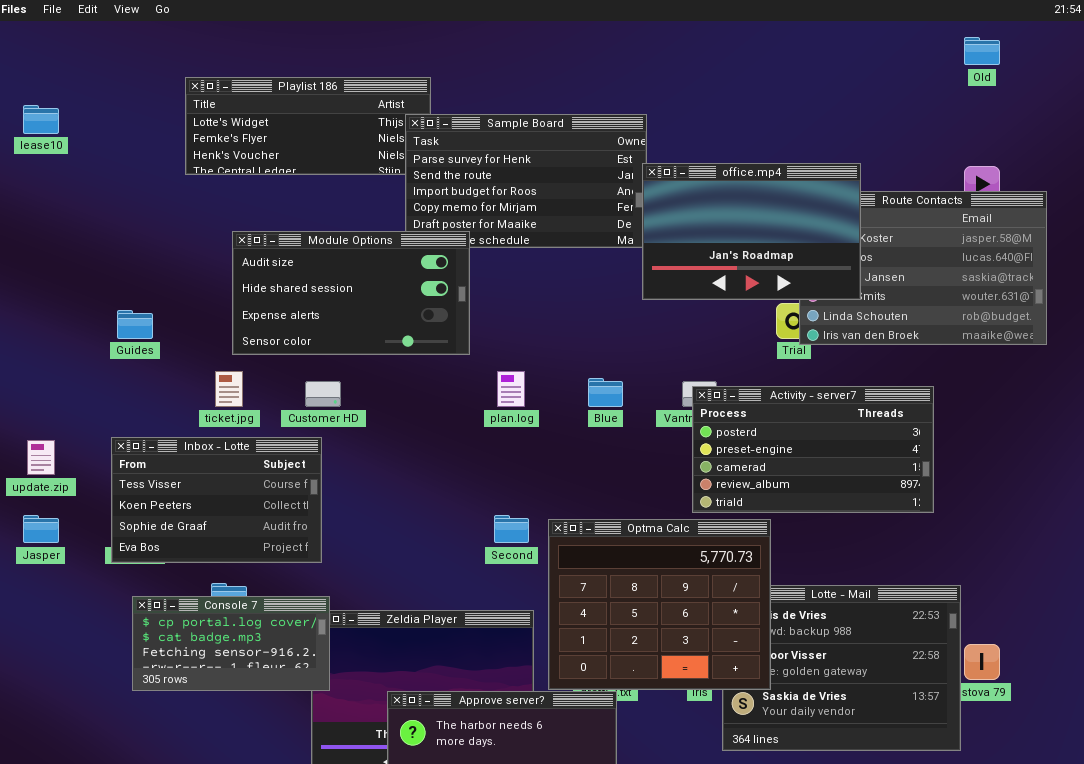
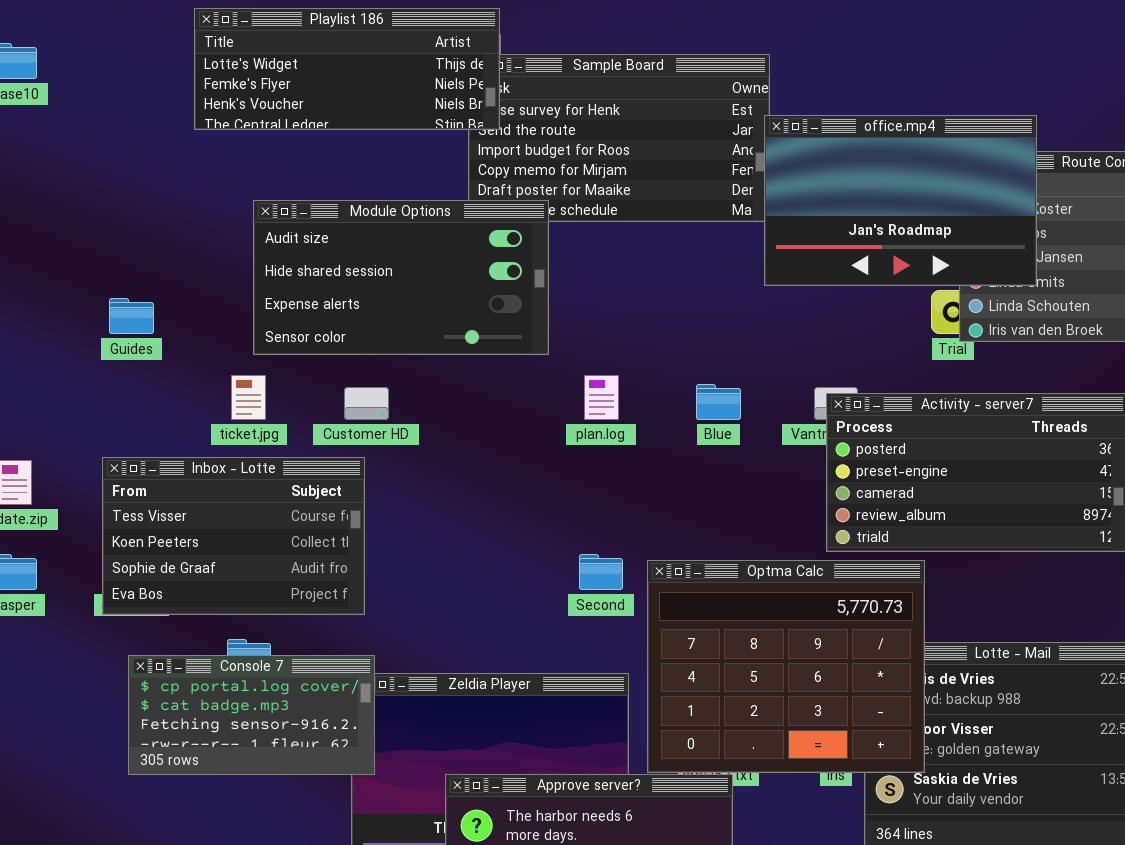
Playlist 186: [185,77,431,175] -> [194,8,500,130], raised

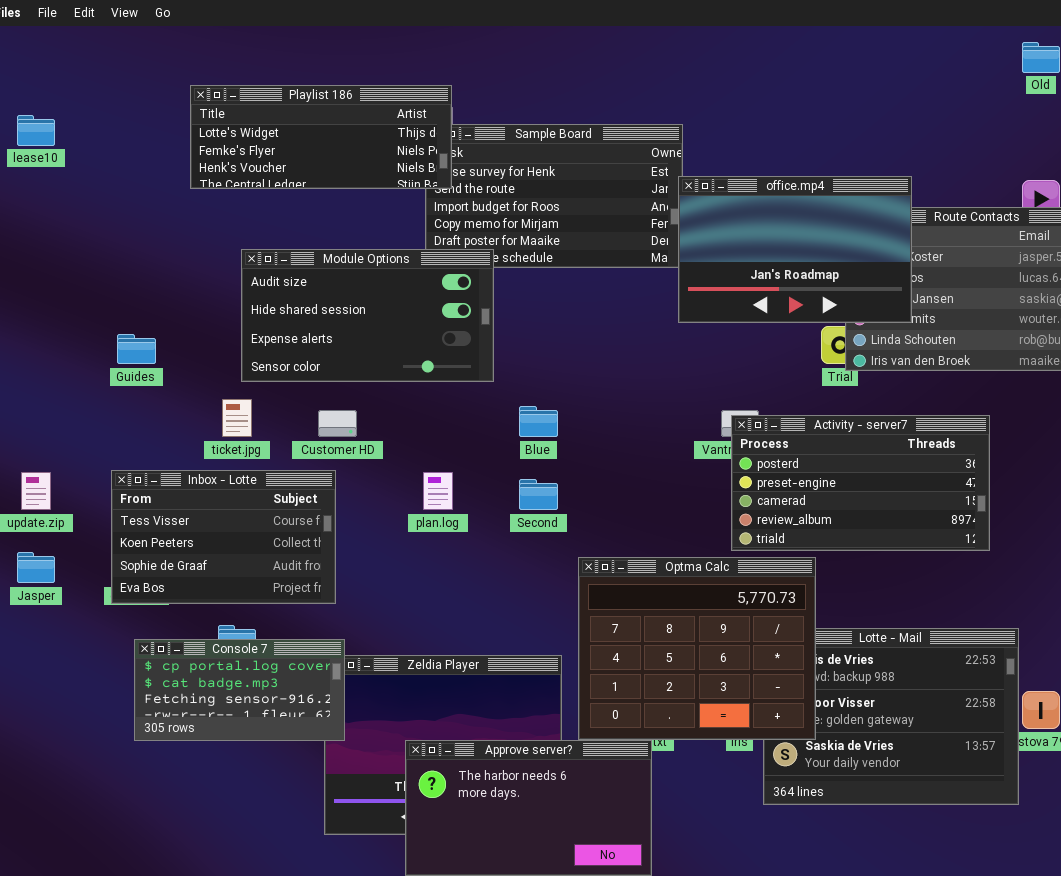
plan.log: [584,375,619,420] -> [423,472,453,510], moved
Blue: [696,384,741,420] -> [519,406,558,437], moved
Second: [579,554,623,590] -> [519,479,558,510], moved

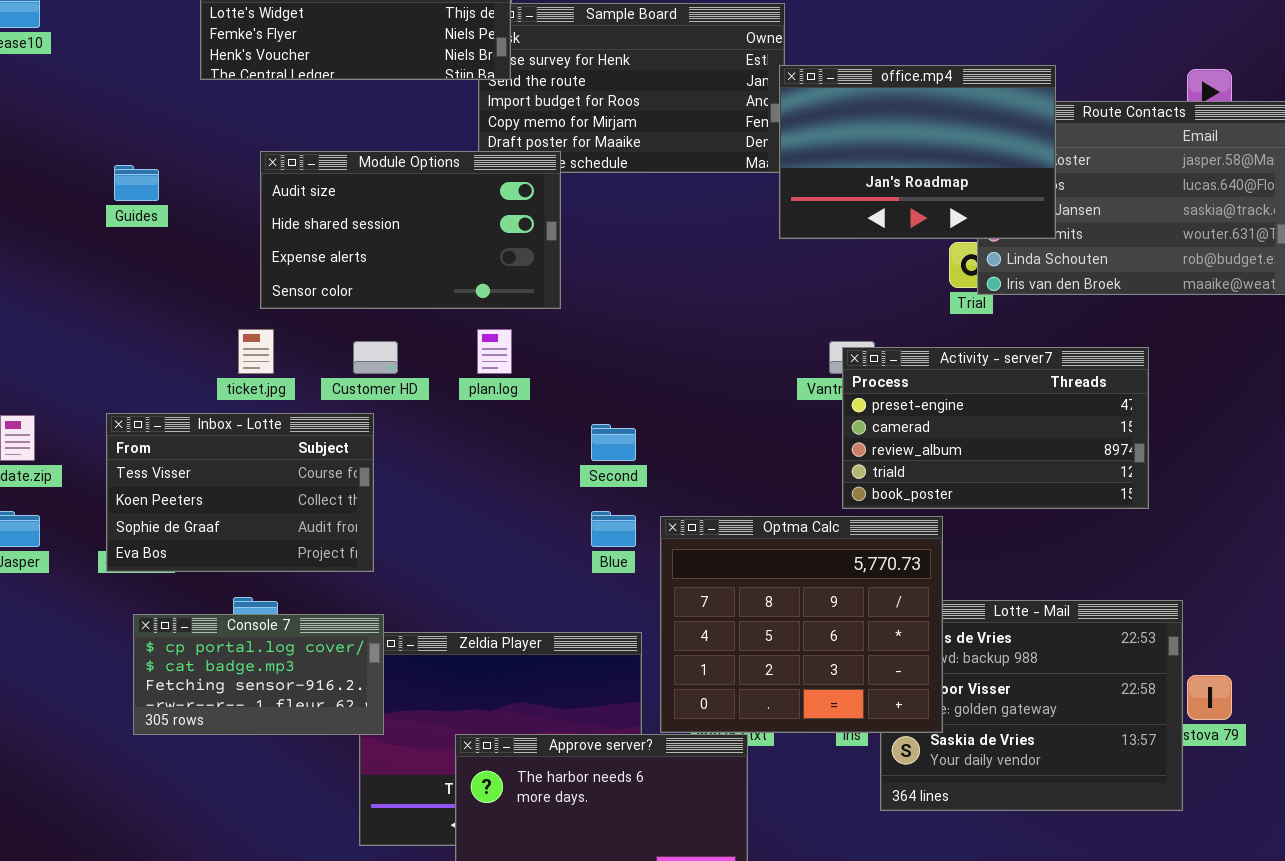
Guides: [117,334,156,364] -> [114,165,159,201], moved
Blue: [519,406,558,437] -> [591,511,636,547], moved
Activity - server7: [731,415,990,551] -> [842,347,1149,509], scrolled down 1 row
plan.log: [423,472,453,510] -> [477,329,512,374], moved

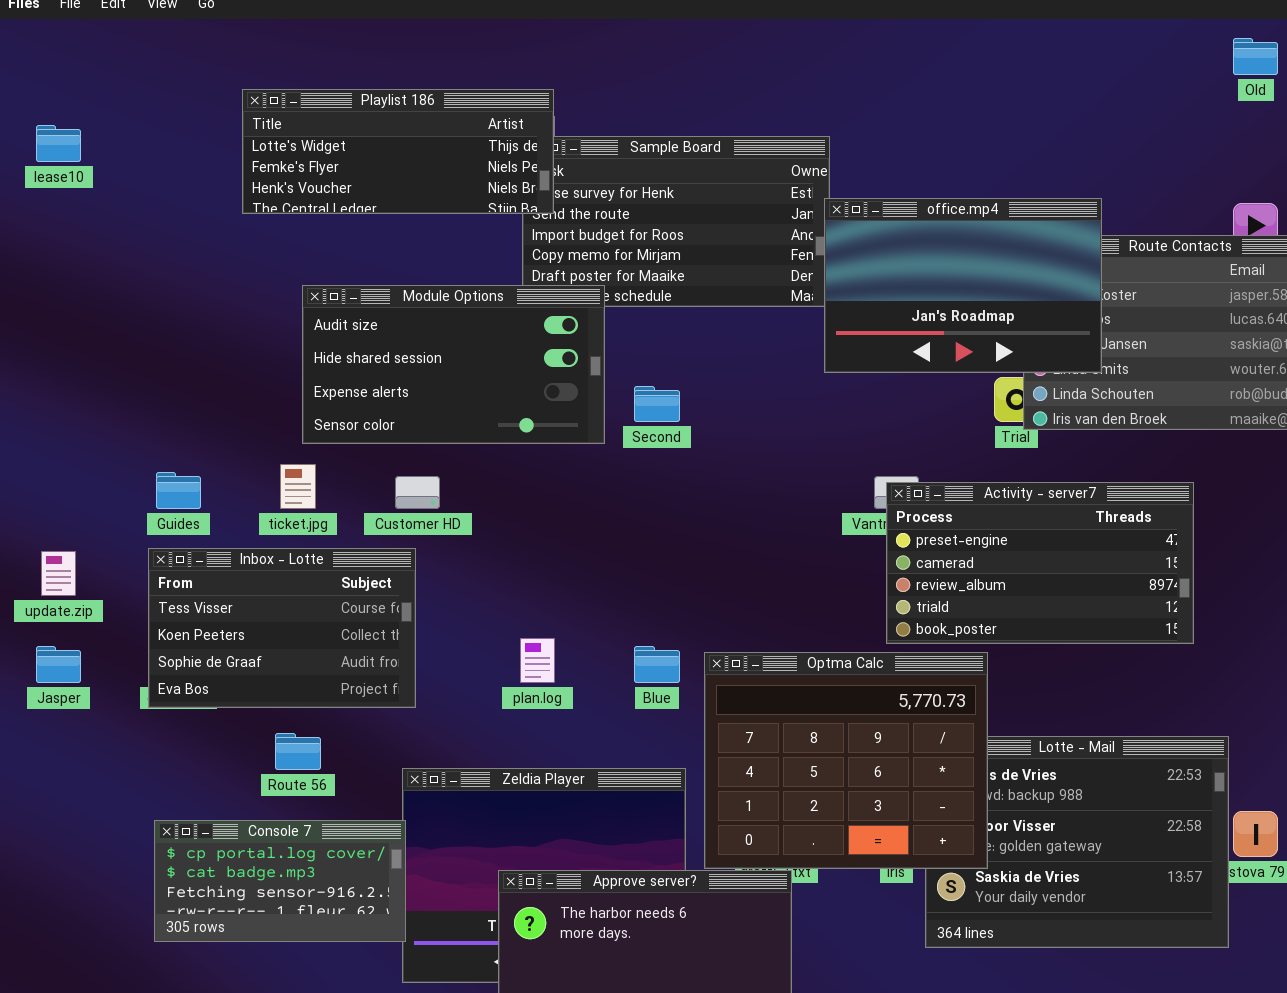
Guides: [114,165,159,201] -> [156,472,201,509], moved
plan.log: [477,329,512,374] -> [520,638,555,683], moved
Second: [591,424,636,461] -> [634,386,680,422], moved
Console 7: [133,614,384,735] -> [154,820,406,942], moved

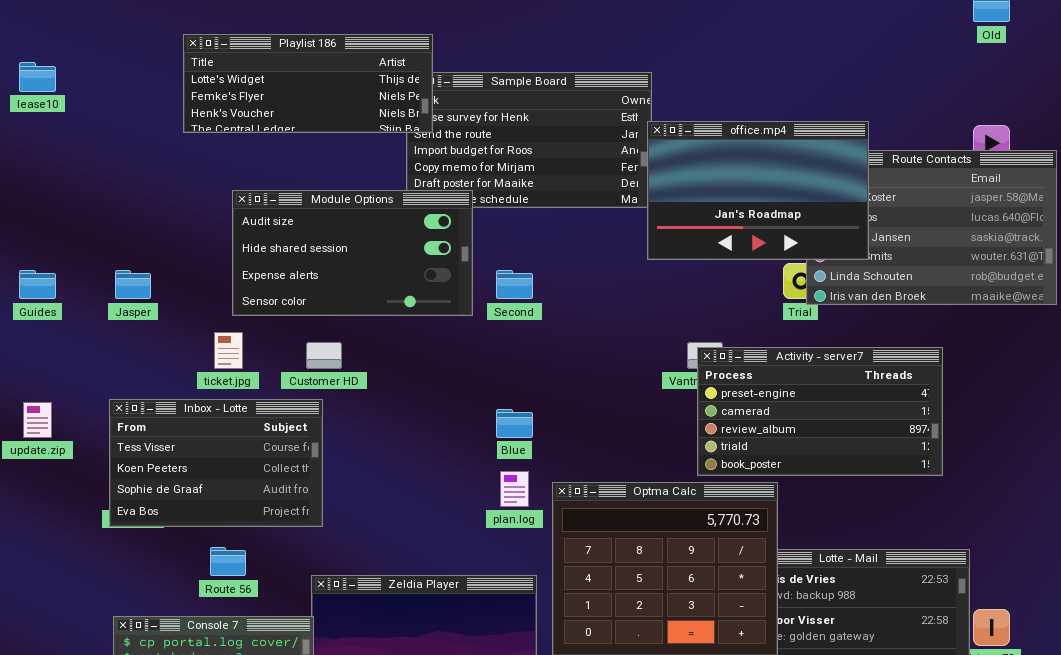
Guides: [156,472,201,509] -> [19,270,56,299], moved
plan.log: [520,638,555,683] -> [500,471,529,507], moved
Jasper: [36,646,81,683] -> [115,270,151,299], moved
Blue: [634,646,680,683] -> [496,409,533,438], moved

